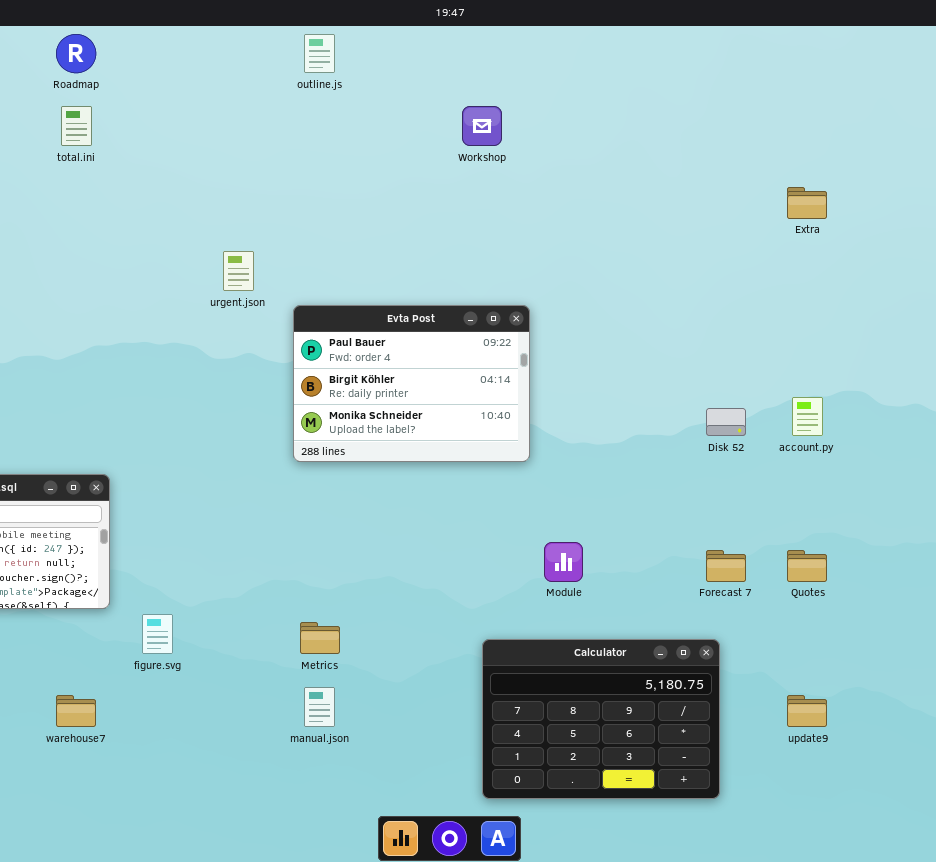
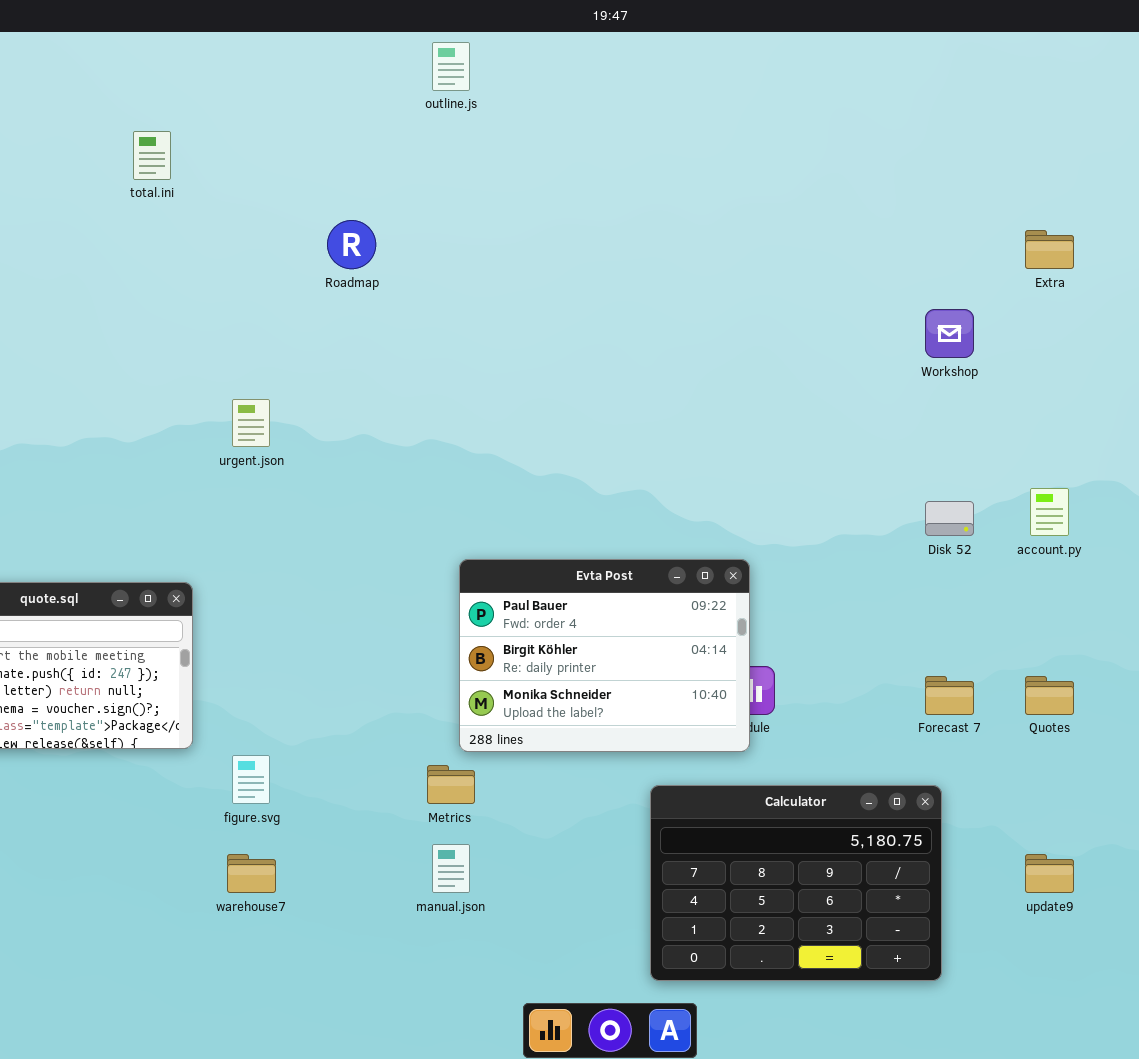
Roadmap: [56,34,96,73] -> [327,220,376,269], moved
Workshop: [462,106,502,146] -> [925,309,974,358], moved
urgent.json: [223,251,254,291] -> [232,399,270,447], moved
Evta Post: [293,305,530,462] -> [459,559,750,752], moved
warehouse7: [56,695,96,727] -> [227,854,276,893], moved

